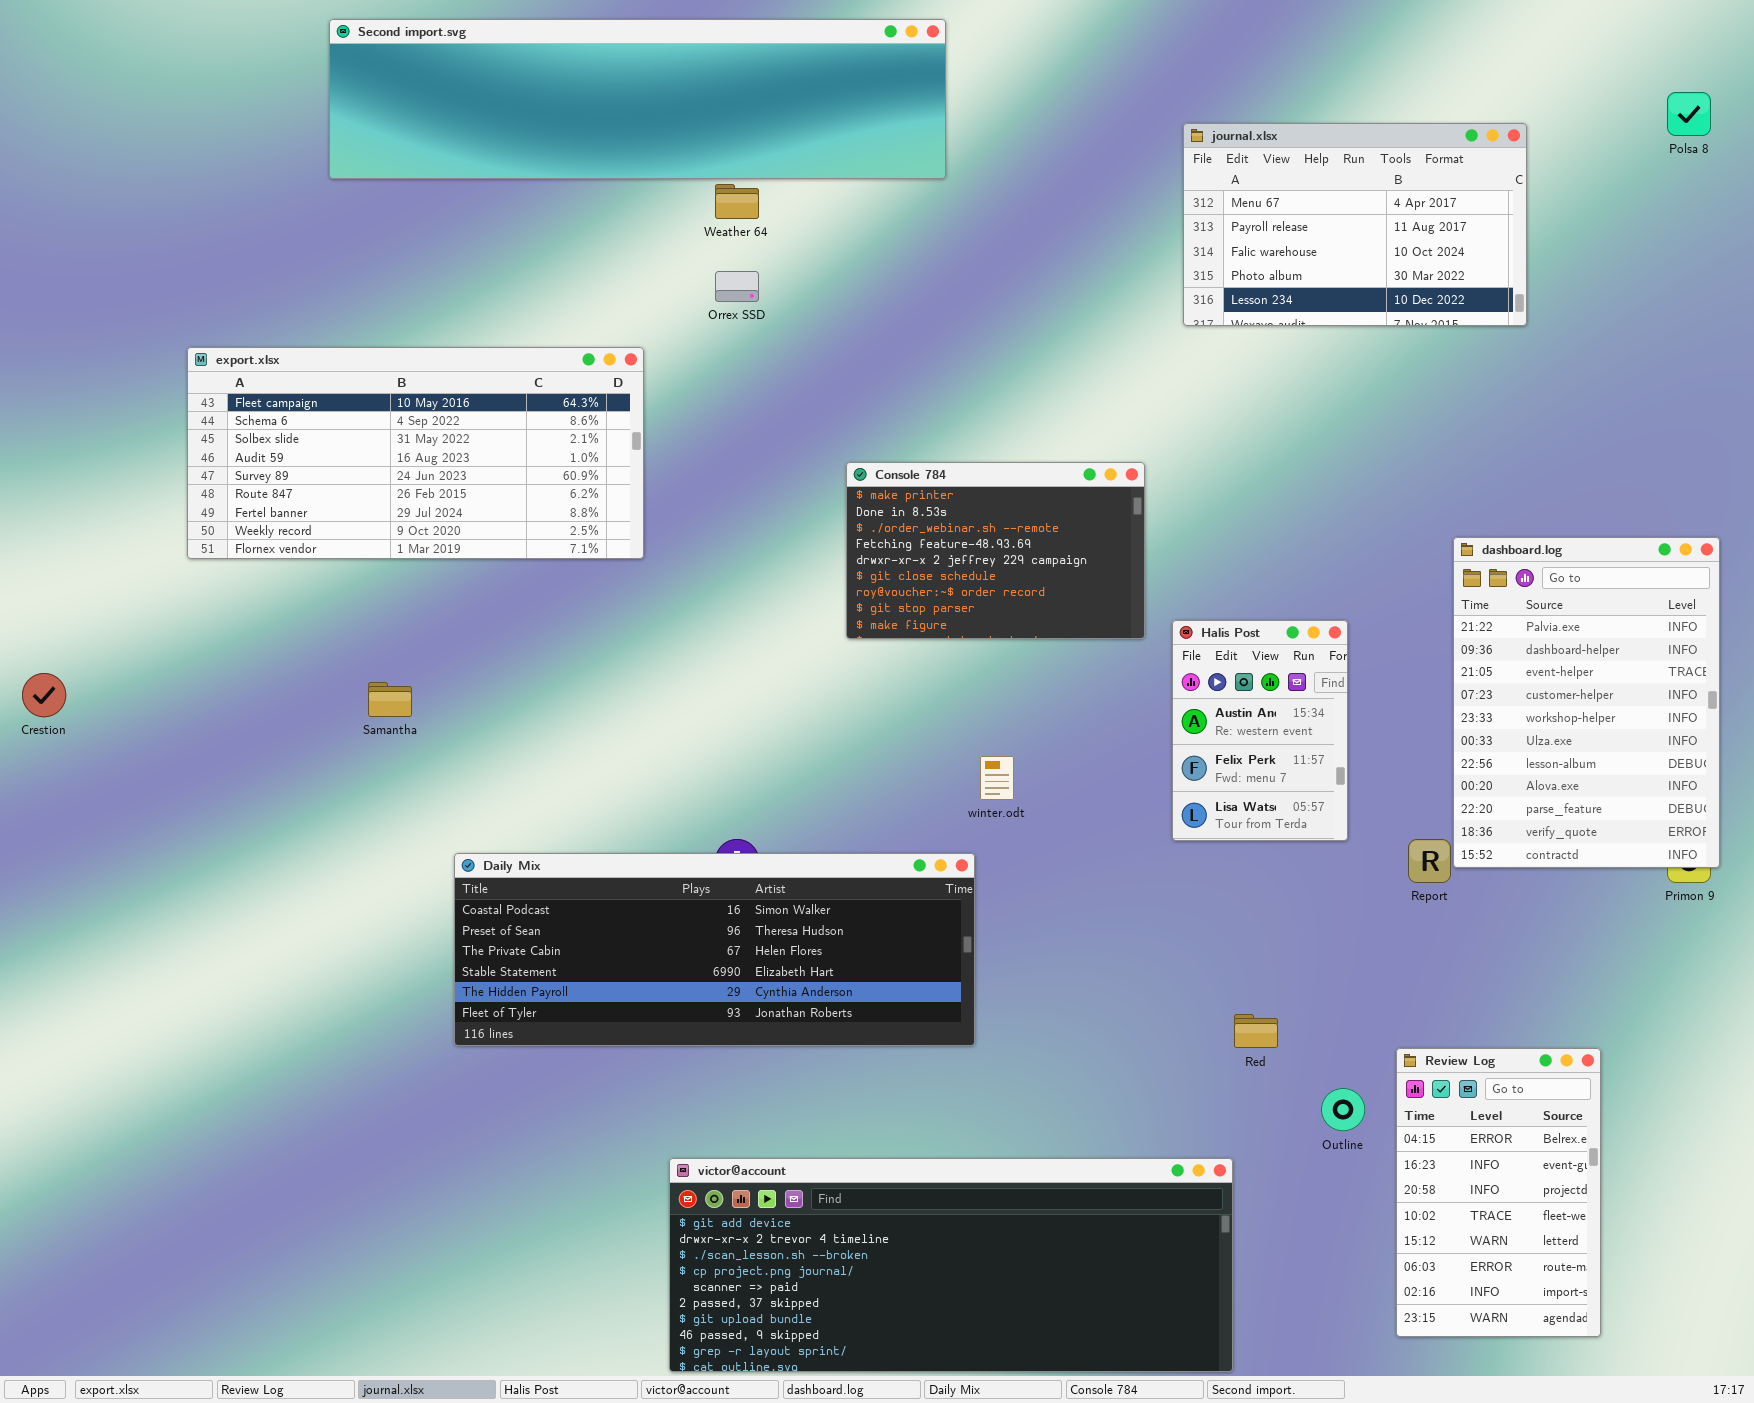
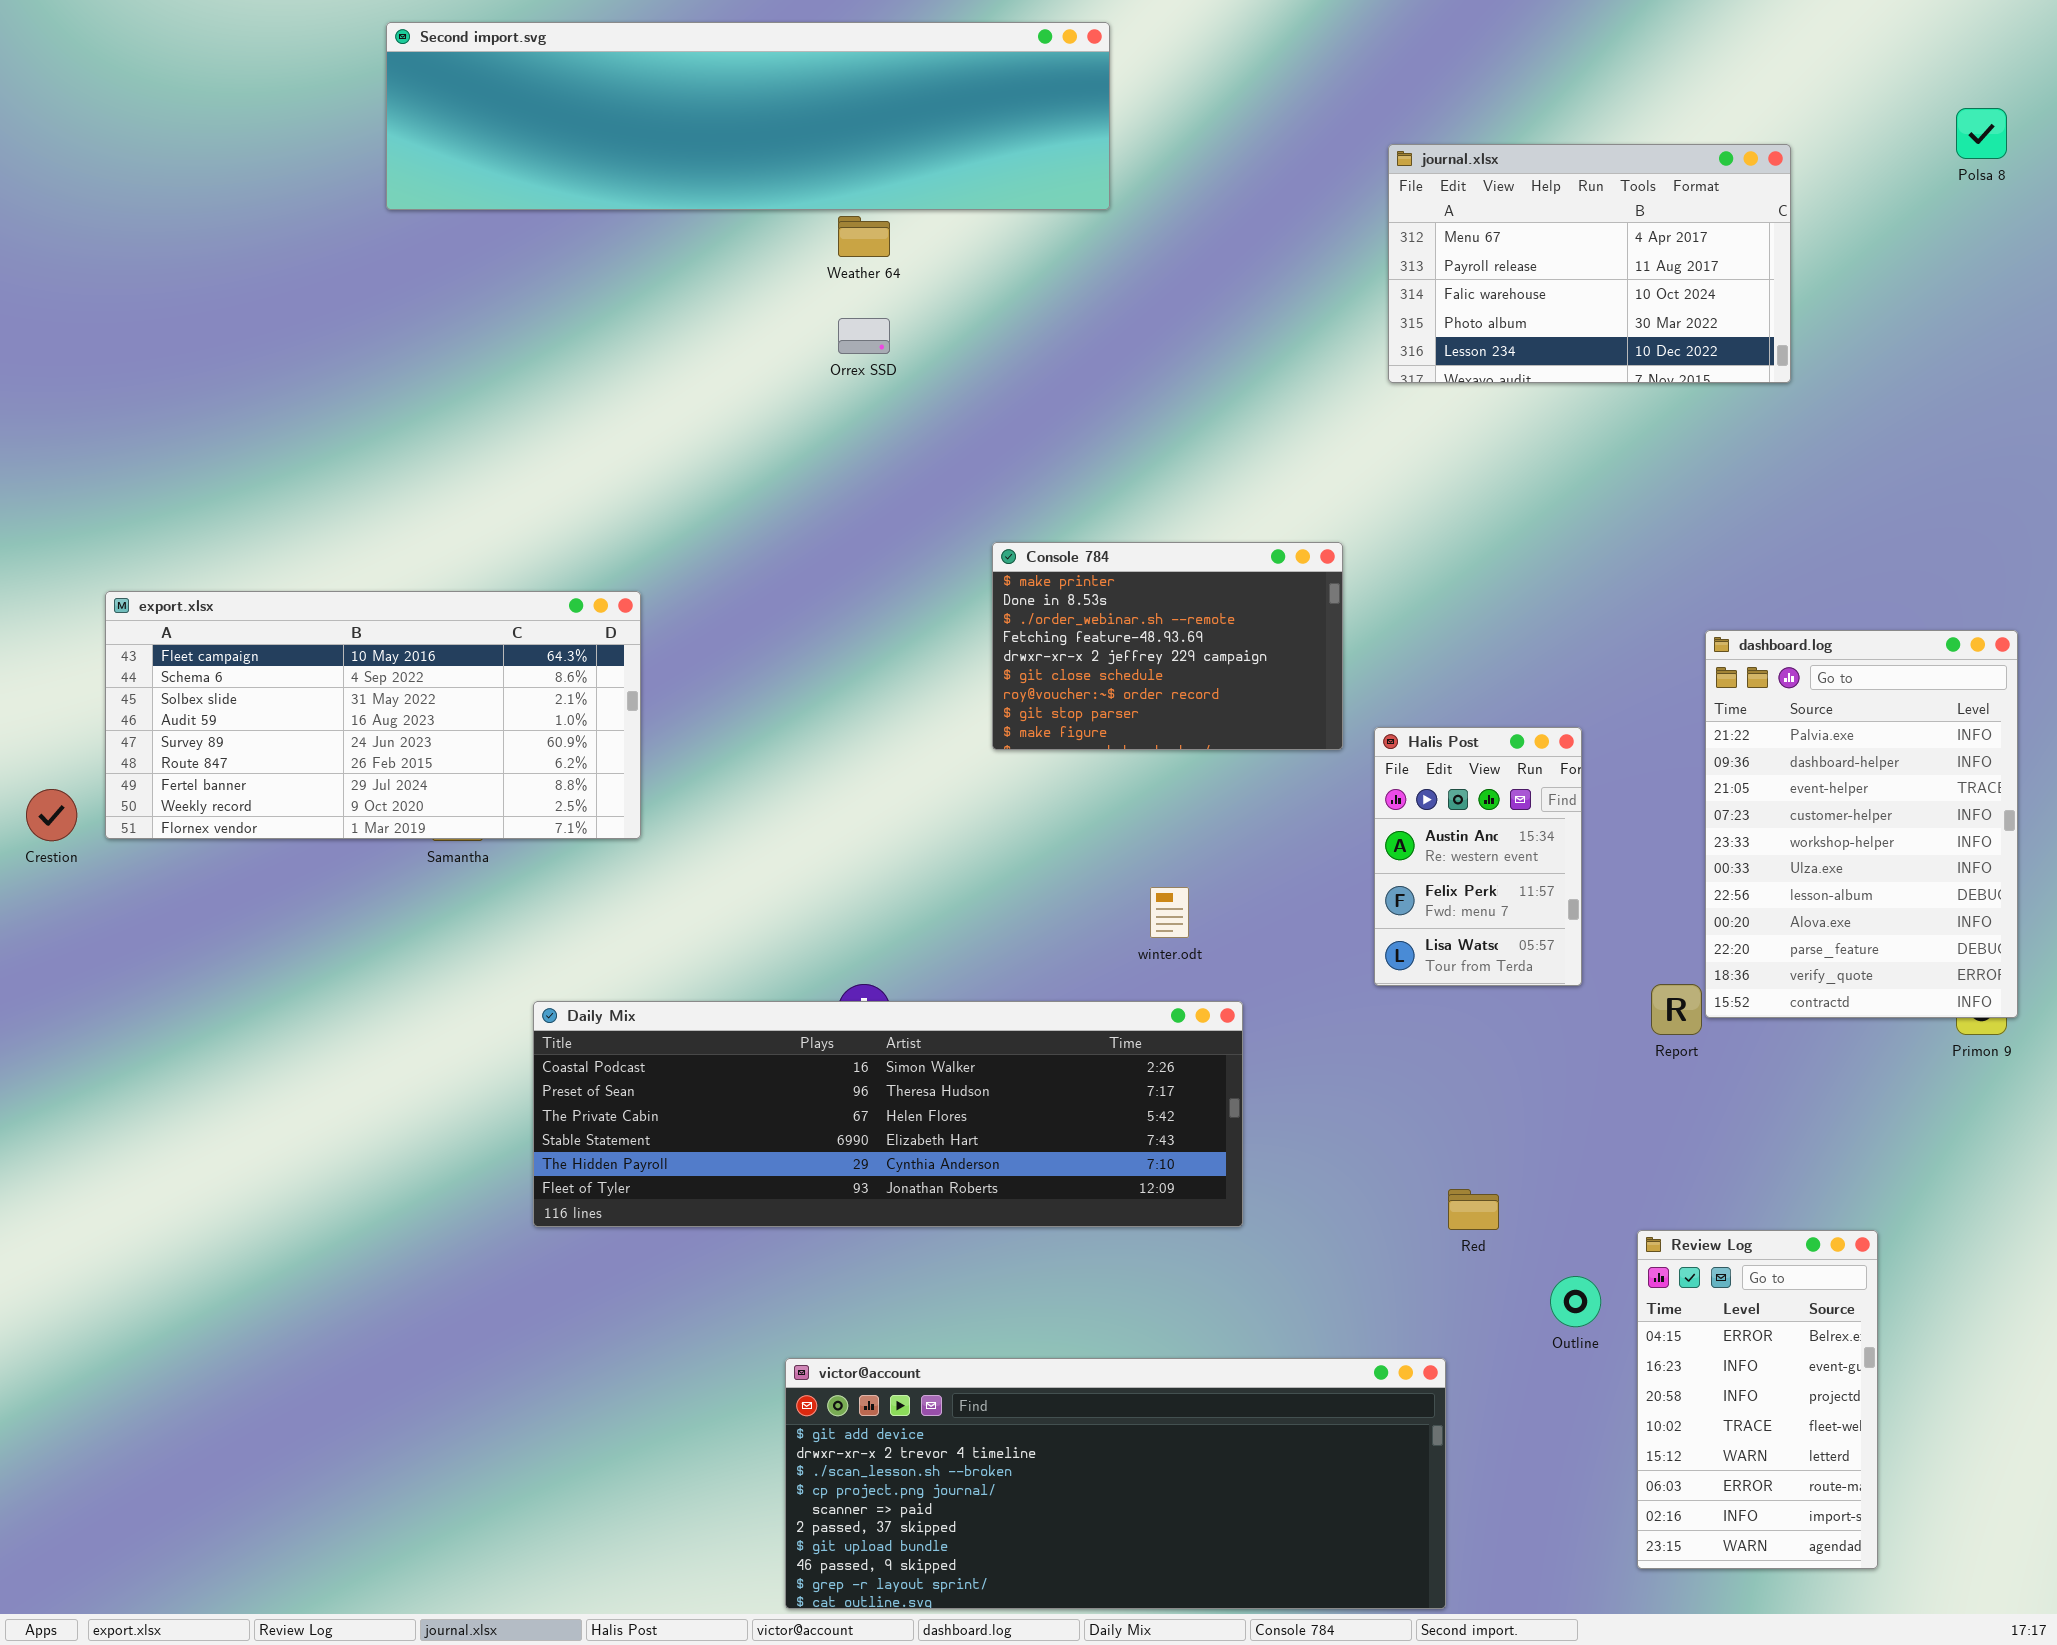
export.xlsx: [187,347,644,559] -> [105,591,641,839], moved
Daily Mix: [454,853,975,1046] -> [533,1001,1243,1227], resized

